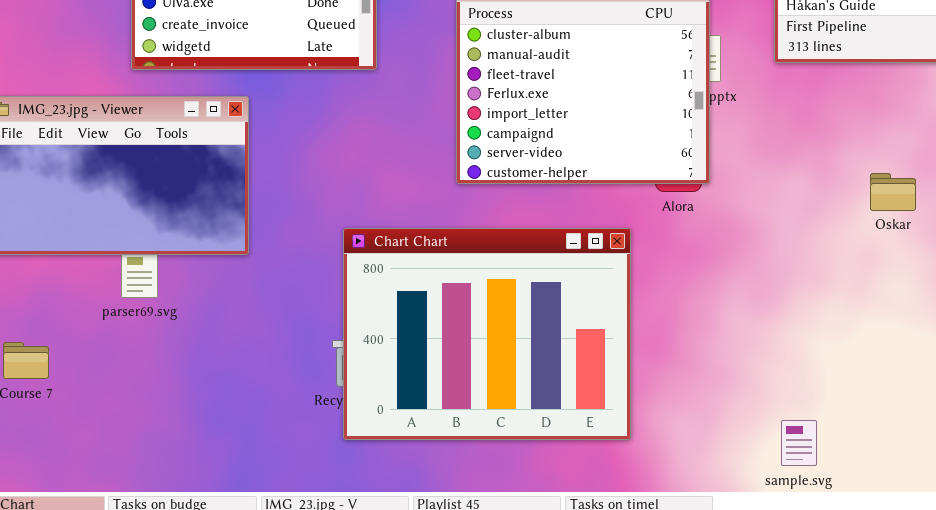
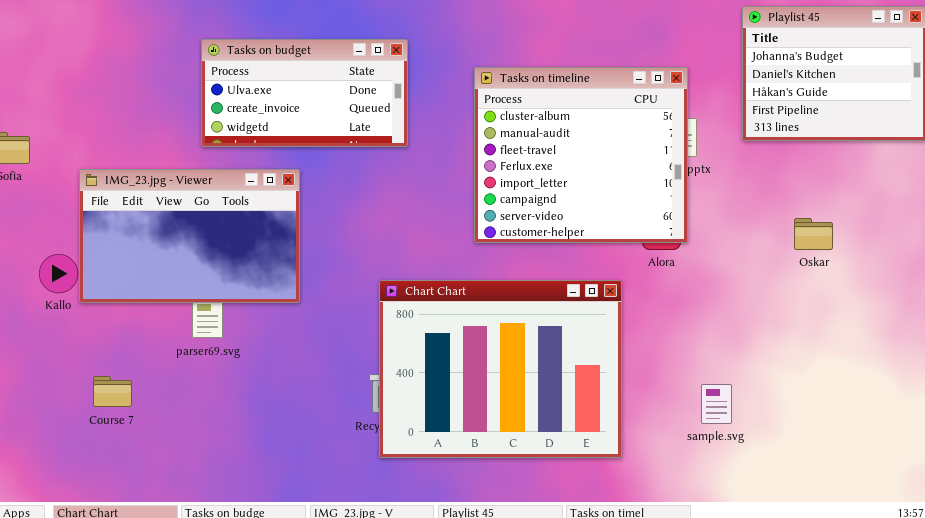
Oskar: [870,173,916,211] -> [794,218,833,250], moved
sample.svg: [781,420,817,466] -> [701,384,732,424], moved

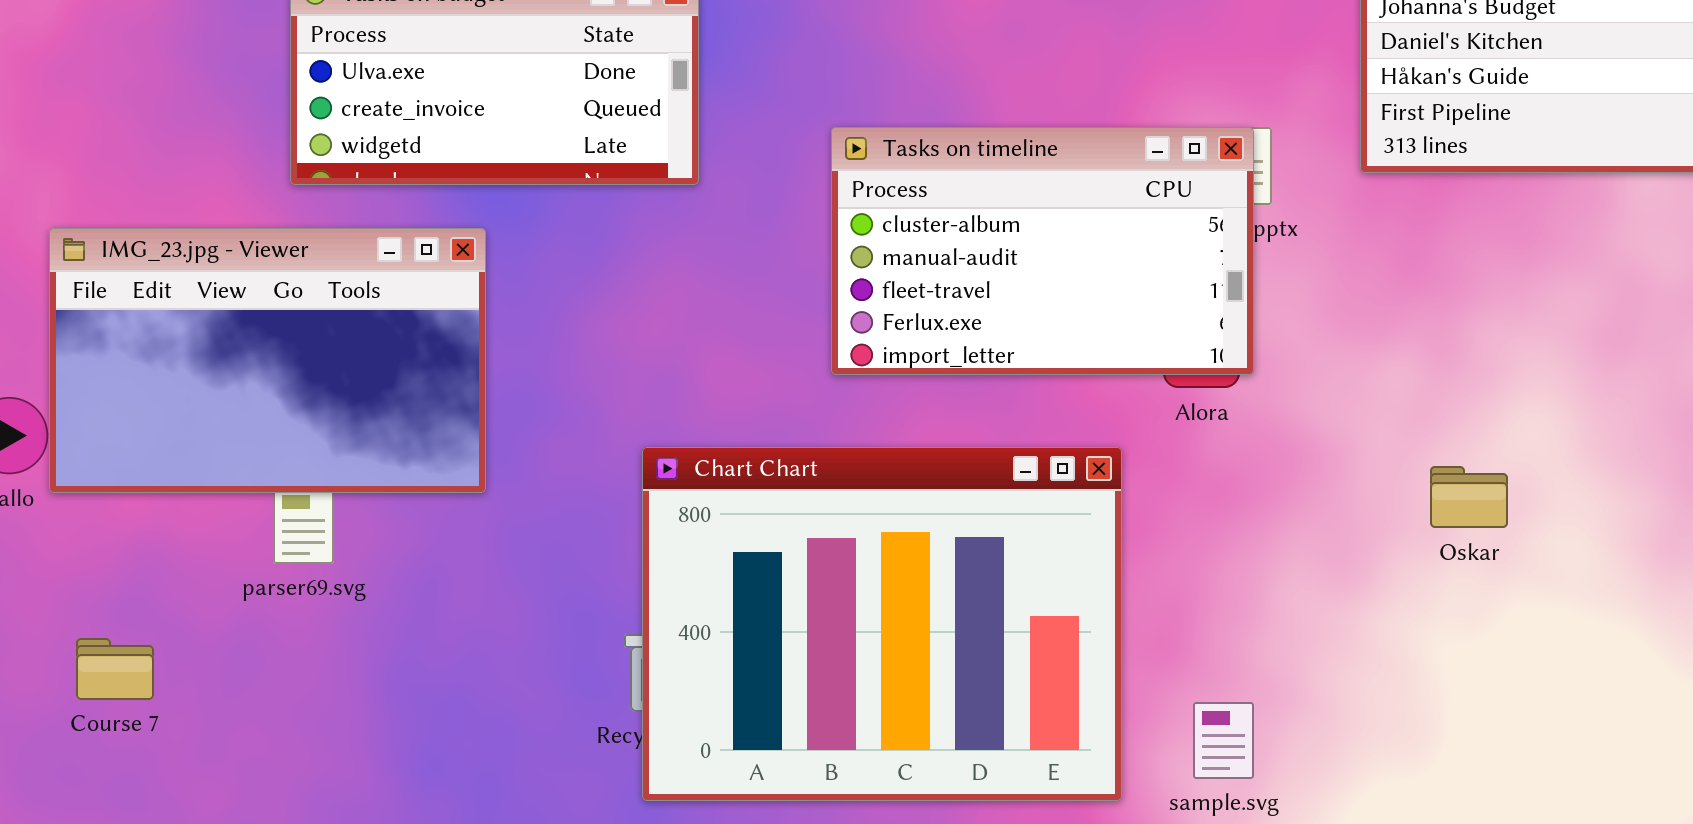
Tasks on timeline: [474,67,688,243] -> [831,127,1254,375], resized
Oskar: [794,218,833,250] -> [1430,466,1508,528], moved
sample.svg: [701,384,732,424] -> [1193,702,1254,779], moved

